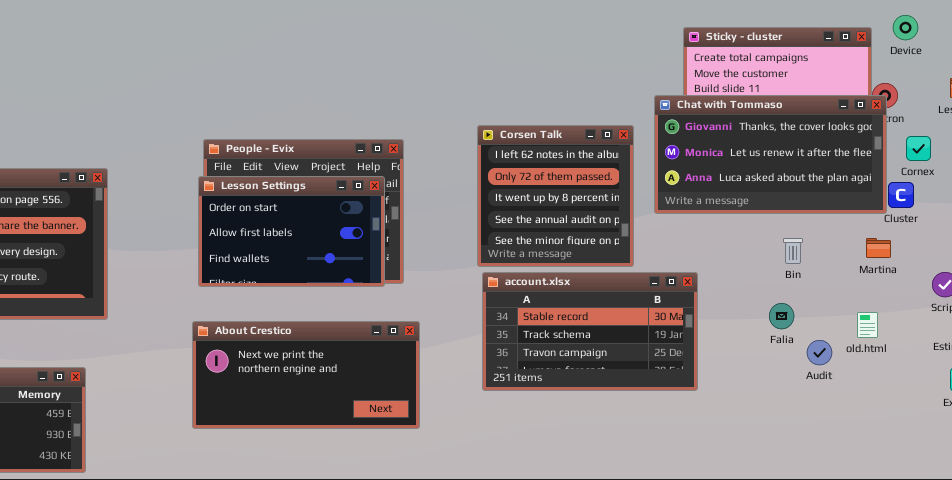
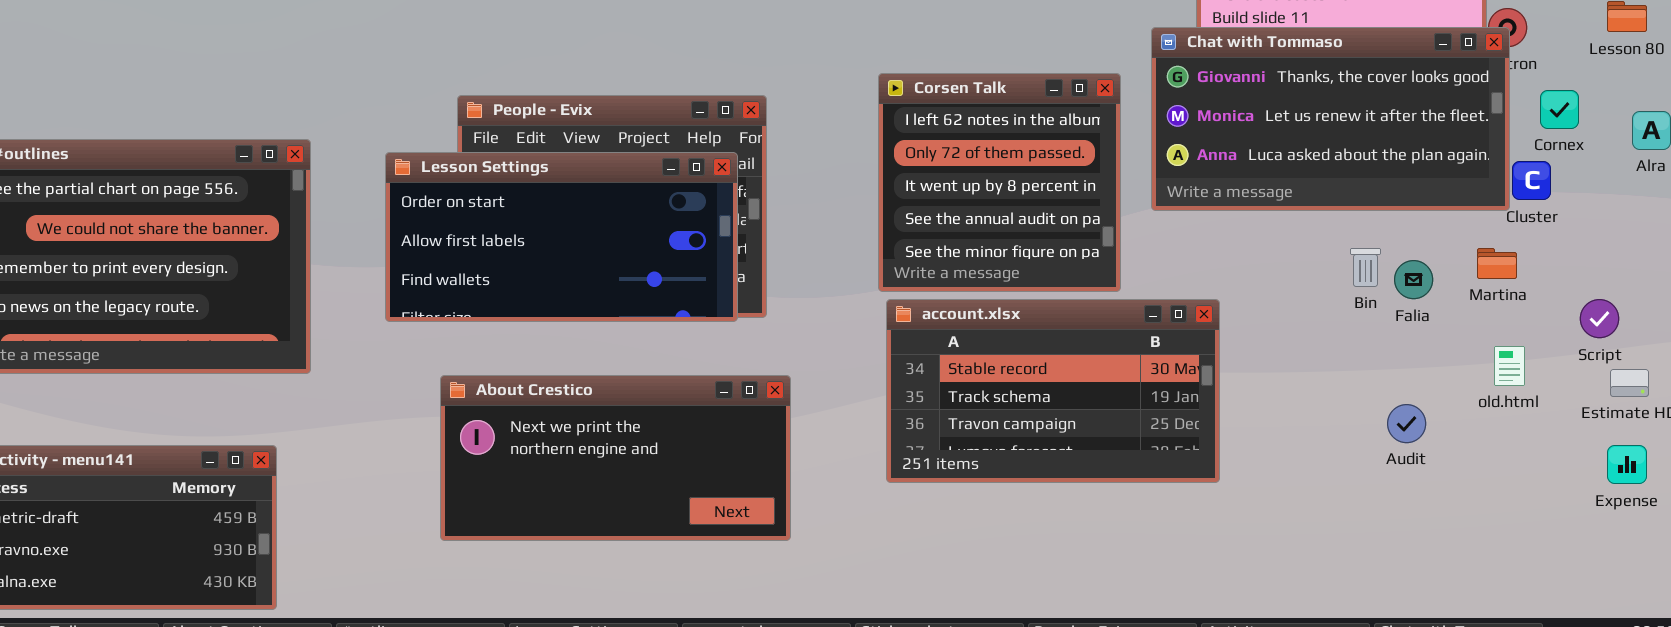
Lesson Settings: [198,176,385,287] -> [385,152,738,322], resized
Falia: [769,303,794,329] -> [1394,260,1433,299], moved
old.html: [857,312,878,338] -> [1494,346,1525,386], moved

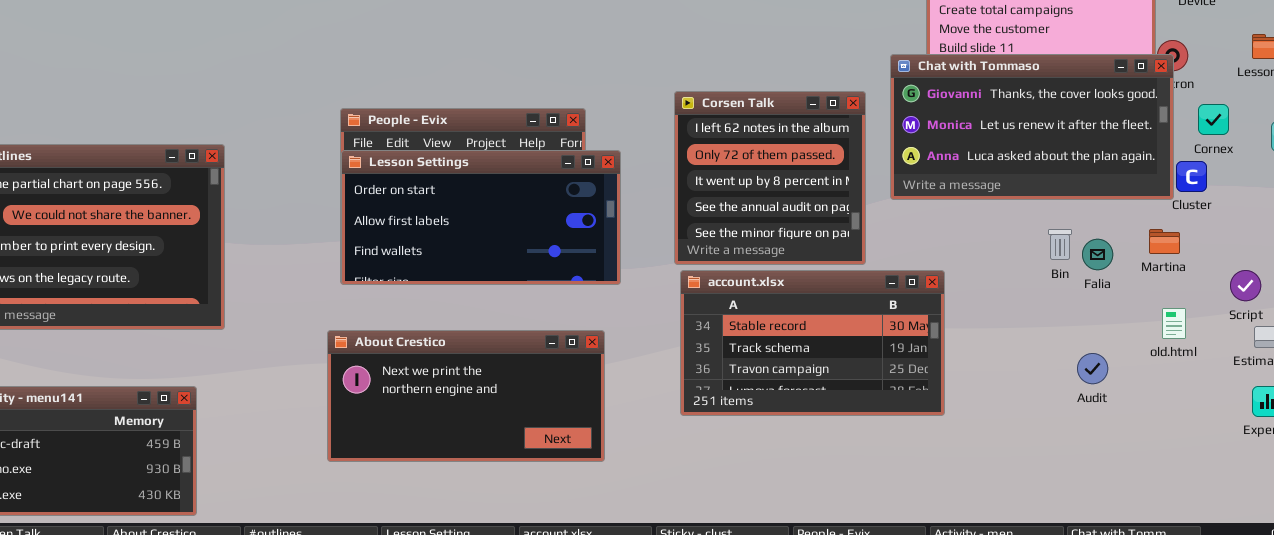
Lesson Settings: [385,152,738,322] -> [341,150,621,285], moved

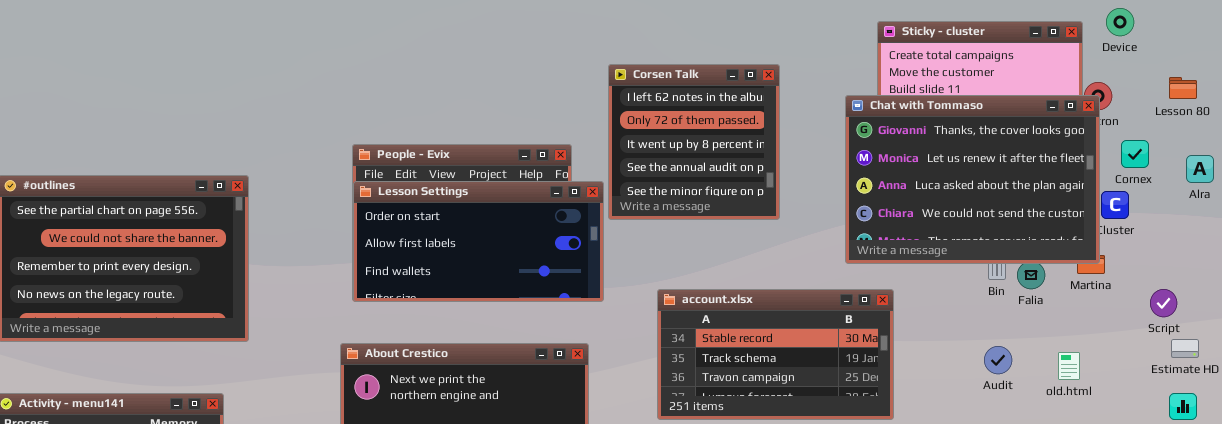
Chat with Tommaso: [890,54,1174,200] -> [845,95,1100,264], resized
Corsen Talk: [674,91,866,265] -> [608,64,780,220], moved
old.html: [1162,308,1186,339] -> [1058,352,1080,380], moved
Audit: [1077,353,1108,384] -> [984,346,1012,374], moved

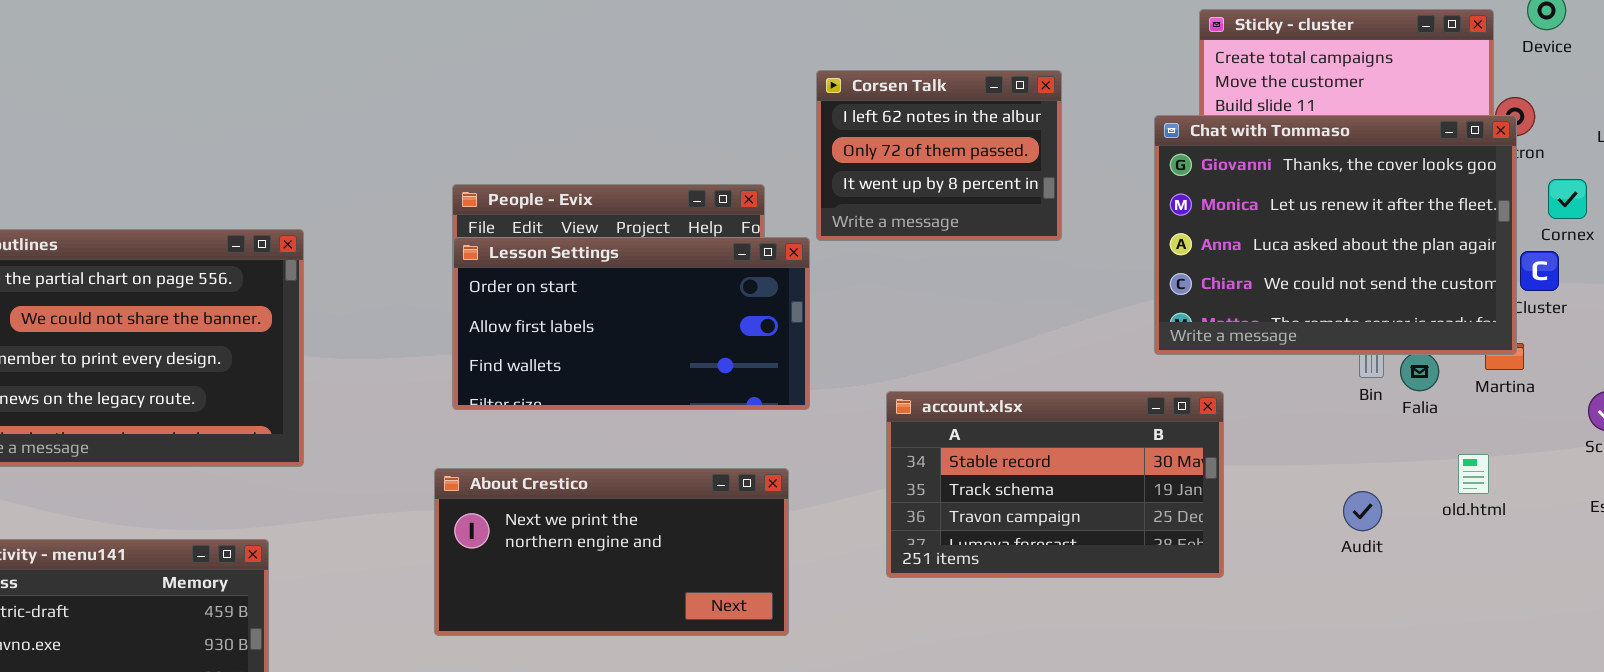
Corsen Talk: [608,64,780,220] -> [816,70,1062,241], resized
Audit: [984,346,1012,374] -> [1343,491,1382,531], moved
old.html: [1058,352,1080,380] -> [1458,454,1489,494], moved

